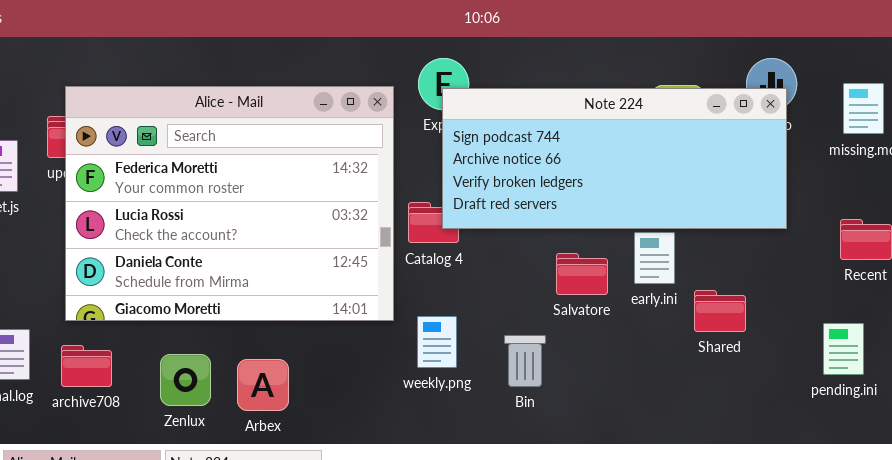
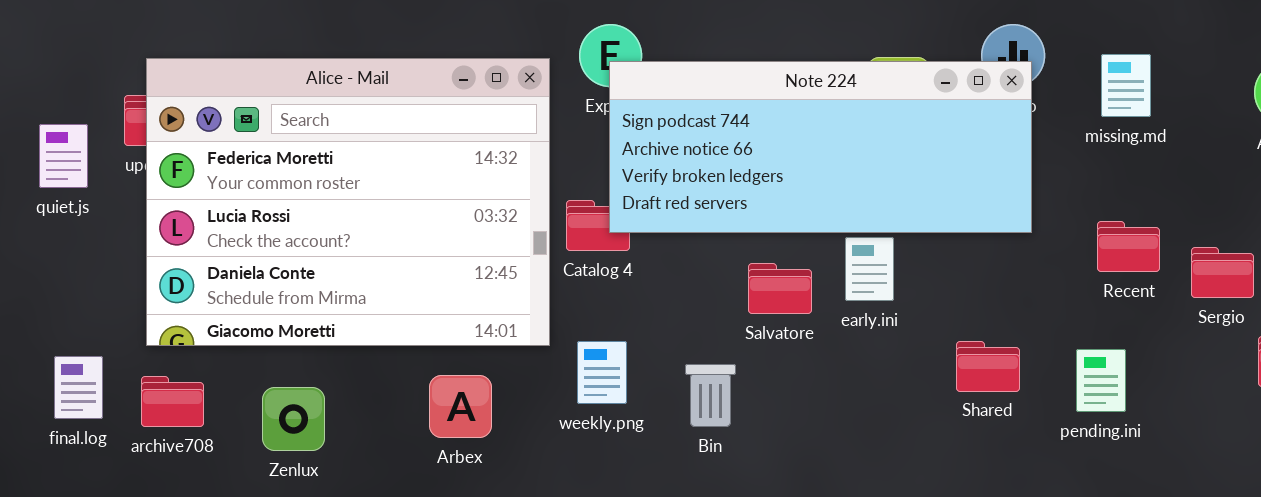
Shared: [694,290,746,332] -> [956,341,1020,392], moved
Arbex: [237,359,289,411] -> [429,375,492,438], moved

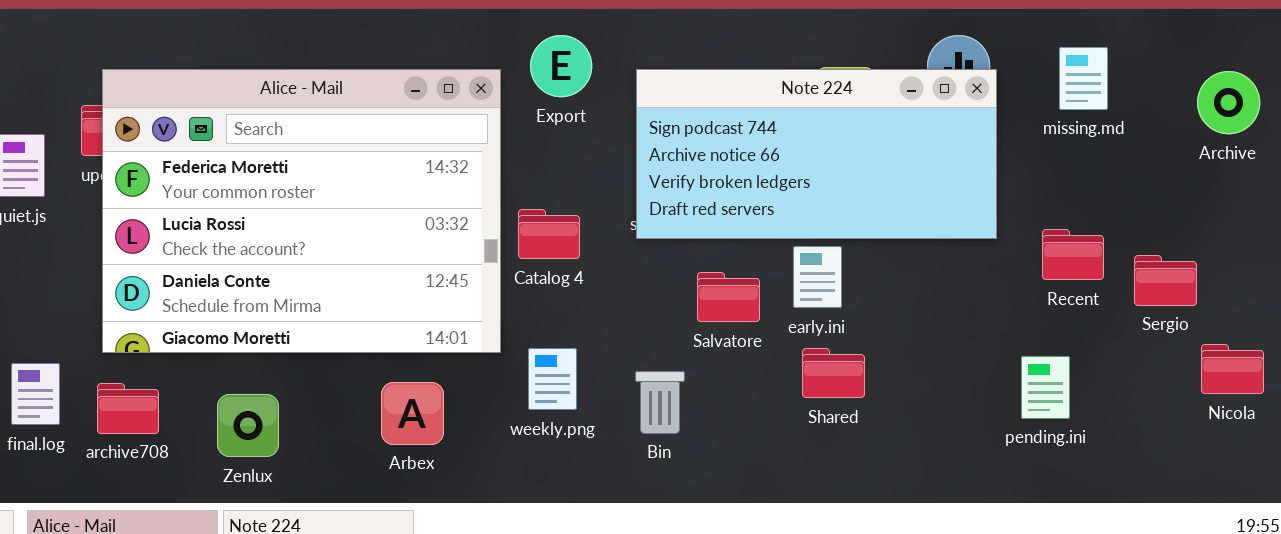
missing.md: [1101,54,1151,117] -> [1059,47,1108,110], moved
Note 224: [609,61,1032,233] -> [636,69,997,239], moved, resized
Shared: [956,341,1020,392] -> [802,348,865,398], moved

